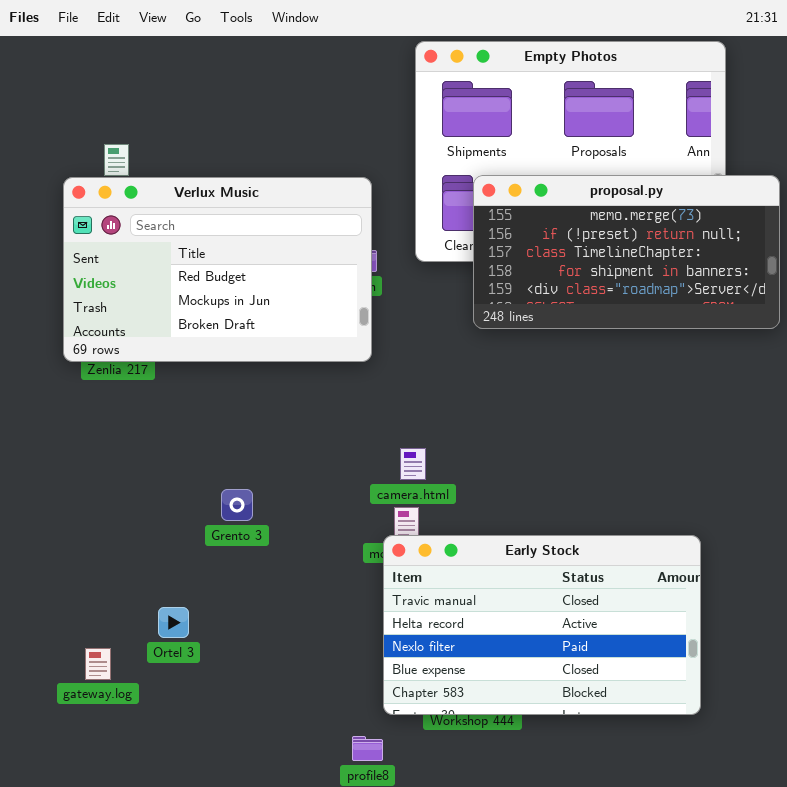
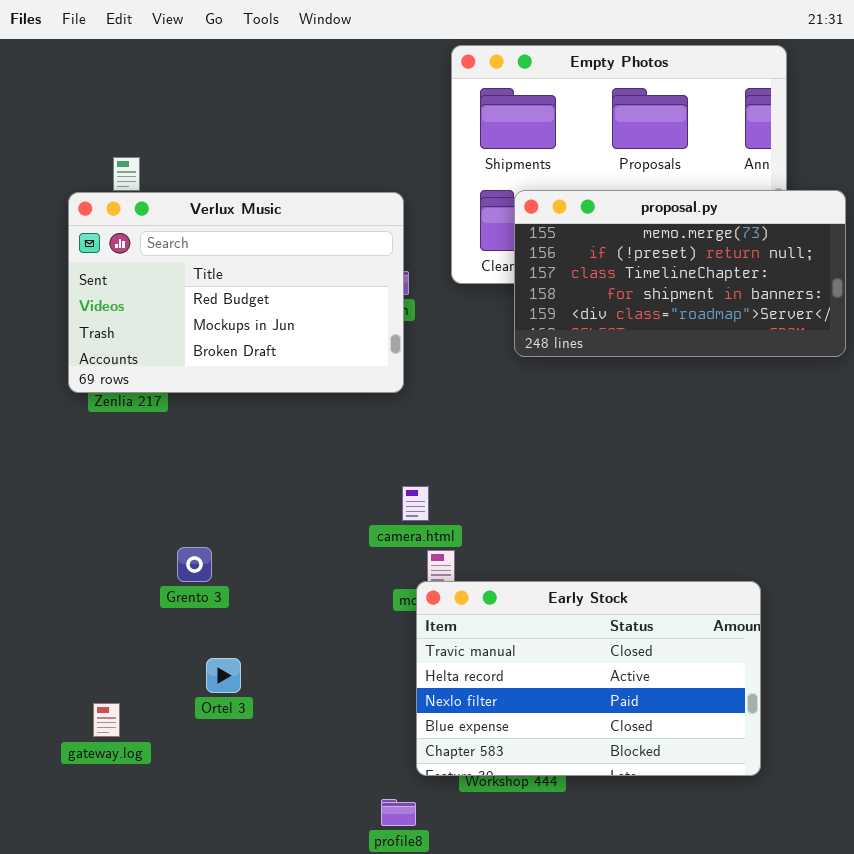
camera.html: [400,448,426,480] -> [402,486,429,521], moved
Grento 3: [221,489,253,521] -> [177,547,212,582], moved
Ortel 3: [158,607,189,638] -> [206,658,241,693], moved

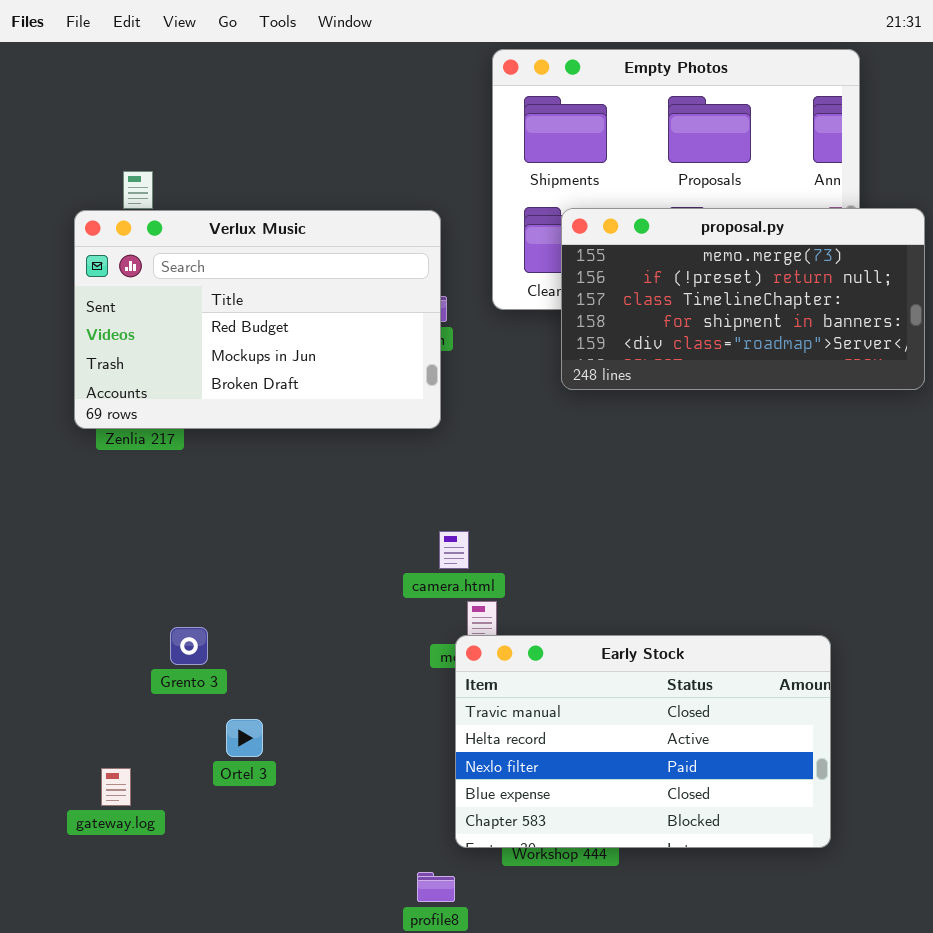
Grento 3: [177,547,212,582] -> [170,627,208,665], moved

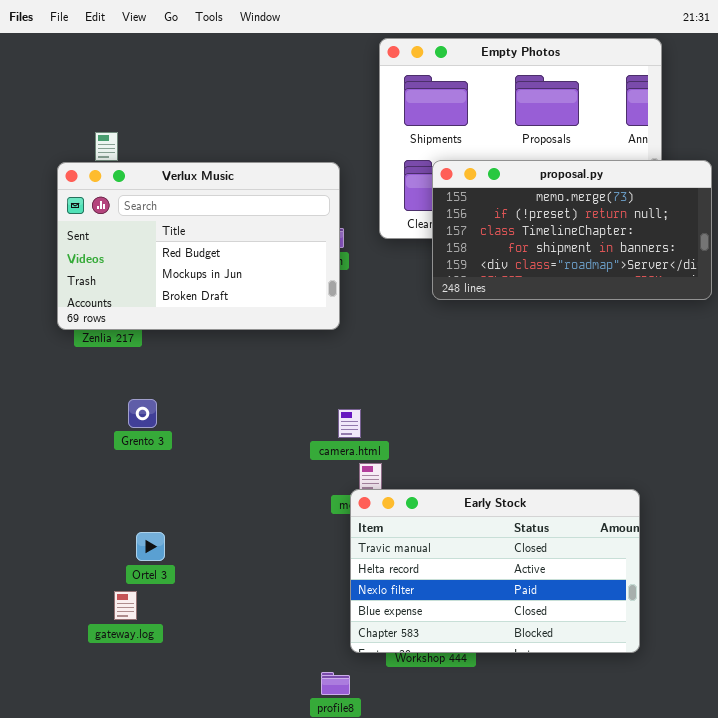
Grento 3: [170,627,208,665] -> [128,399,157,428], moved
Ortel 3: [226,719,263,757] -> [136,532,165,561], moved
gateway.log: [101,768,131,806] -> [114,591,137,620], moved

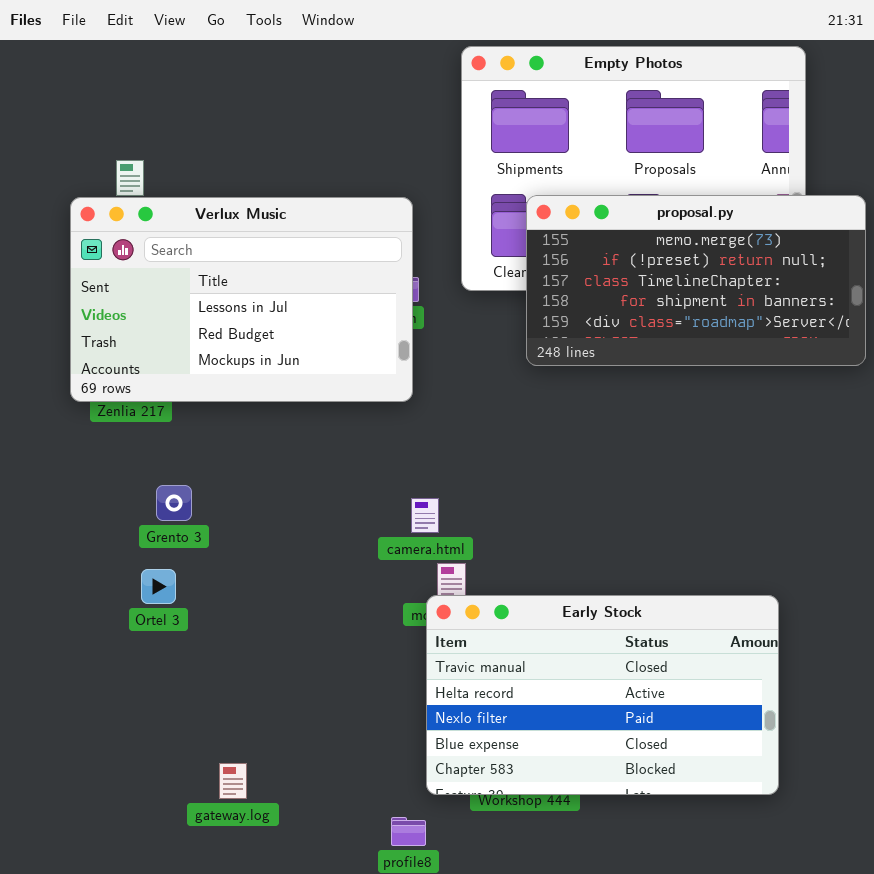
Verlux Music: [57,162,340,330] -> [70,197,413,402], scrolled up 1 row
Ortel 3: [136,532,165,561] -> [141,569,176,604], moved
gateway.log: [114,591,137,620] -> [219,763,247,799], moved

